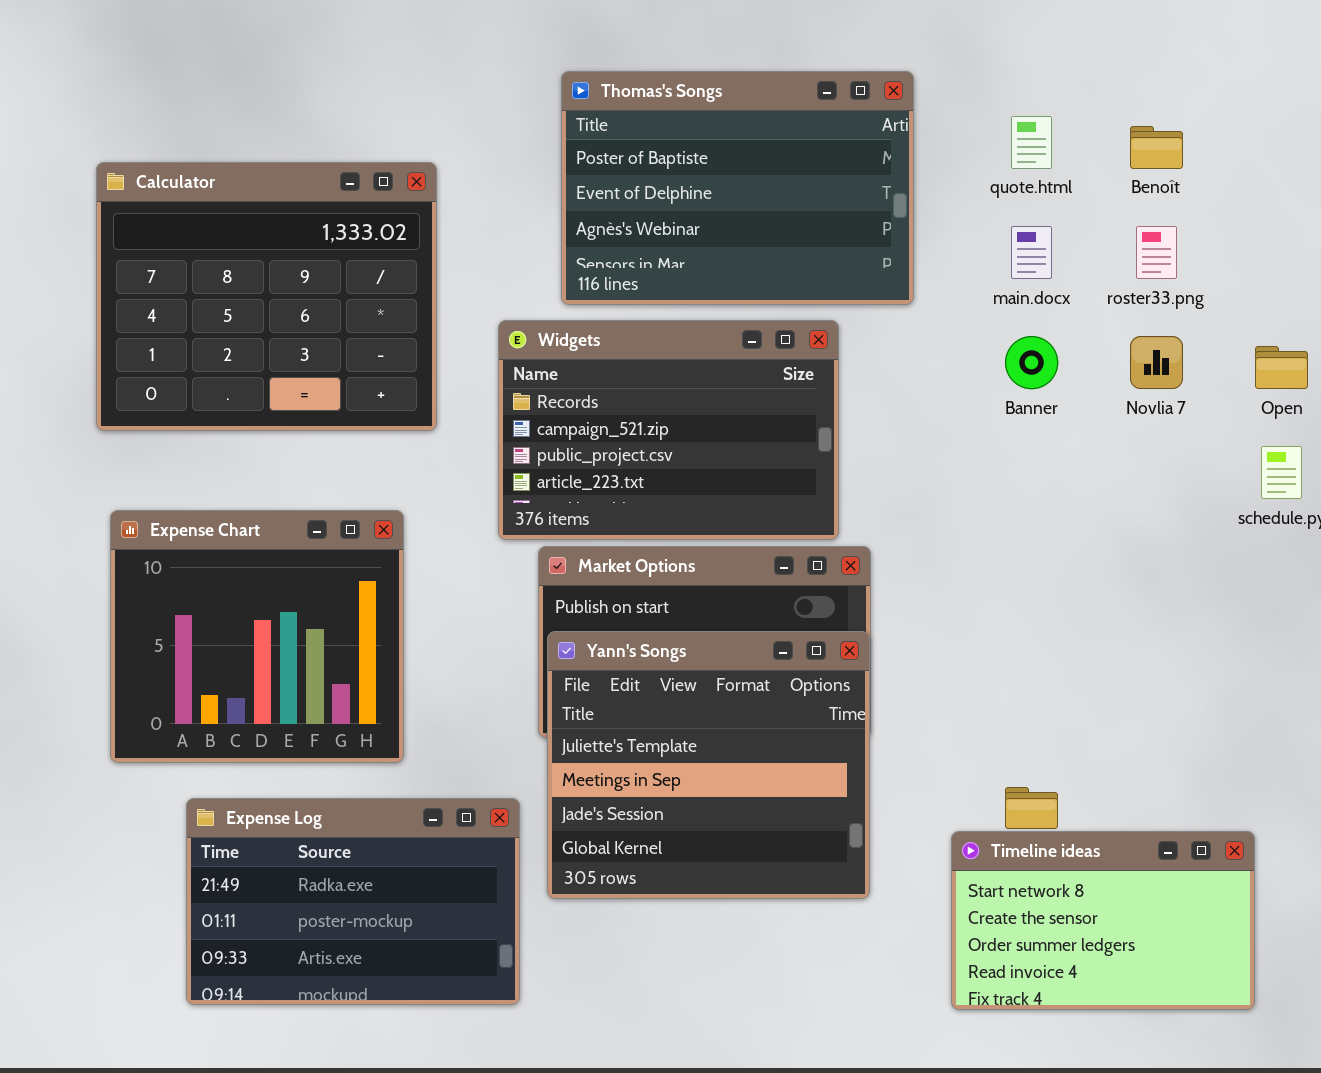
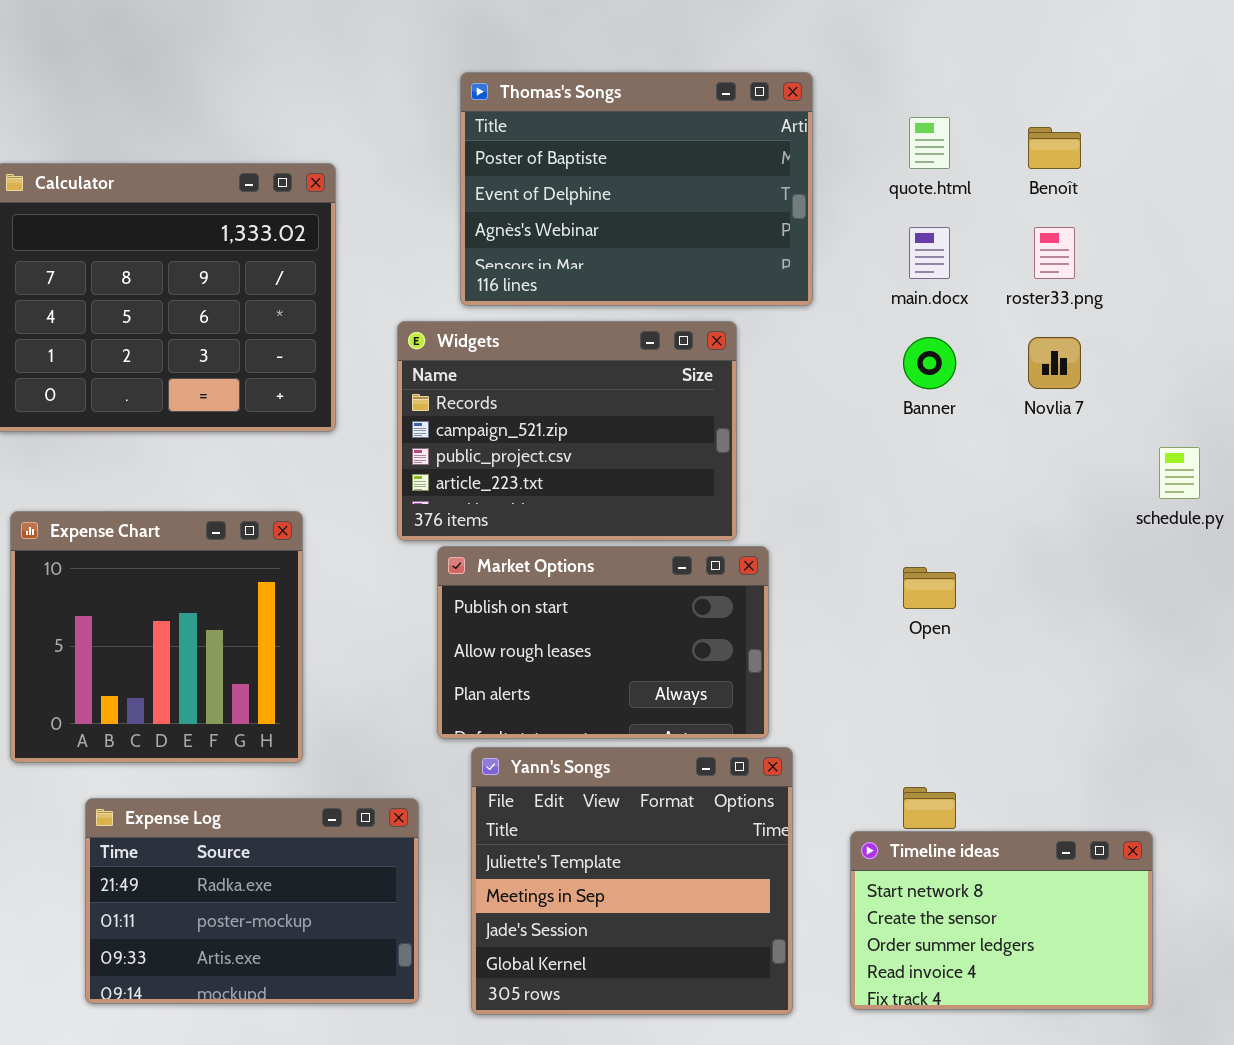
Open: [1255,346,1308,389] -> [903,567,956,609], moved
Yann's Songs: [547,631,870,899] -> [471,747,793,1015], moved

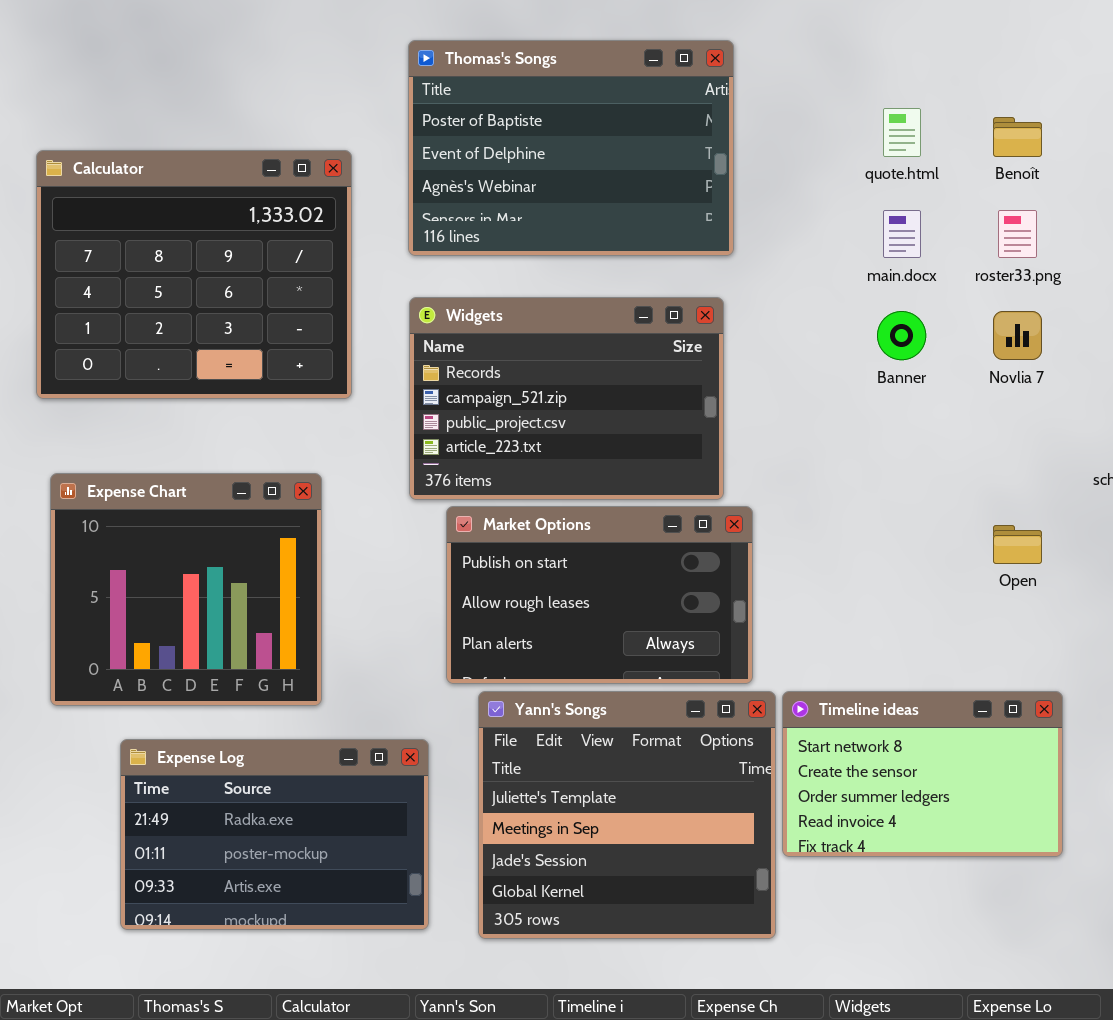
Thomas's Songs: [460,72,813,306] -> [408,40,734,256], moved
Open: [903,567,956,609] -> [993,525,1042,564], moved
Timeline ideas: [850,831,1153,1010] -> [782,691,1063,857], moved

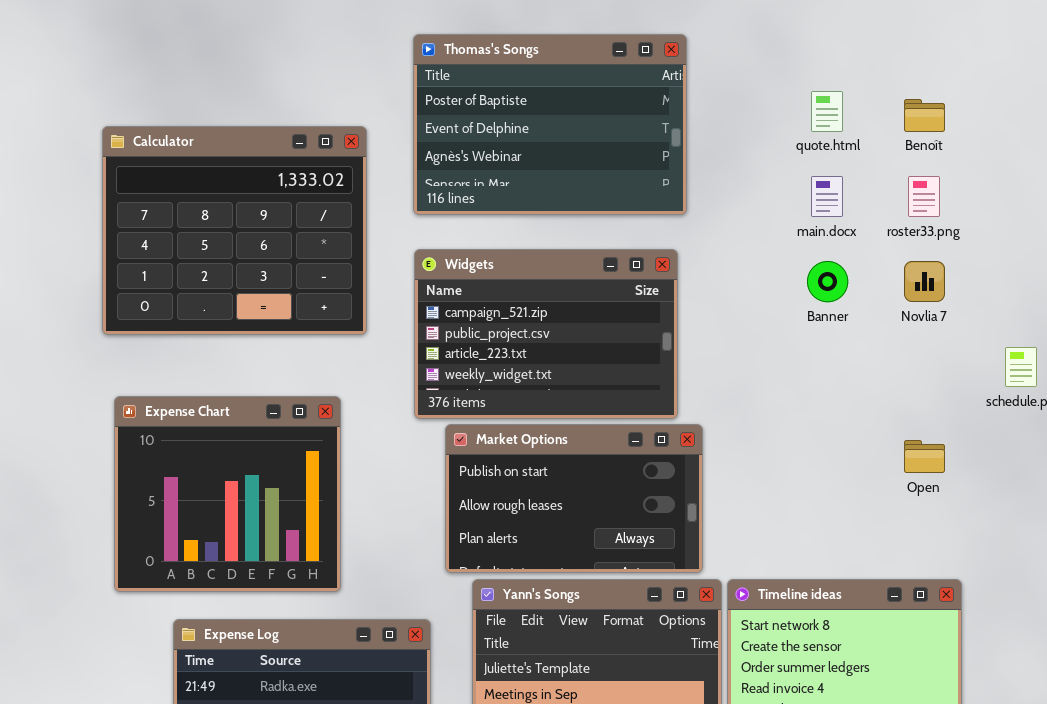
Widgets: [409,297,724,500] -> [414,249,678,419], scrolled down 1 row

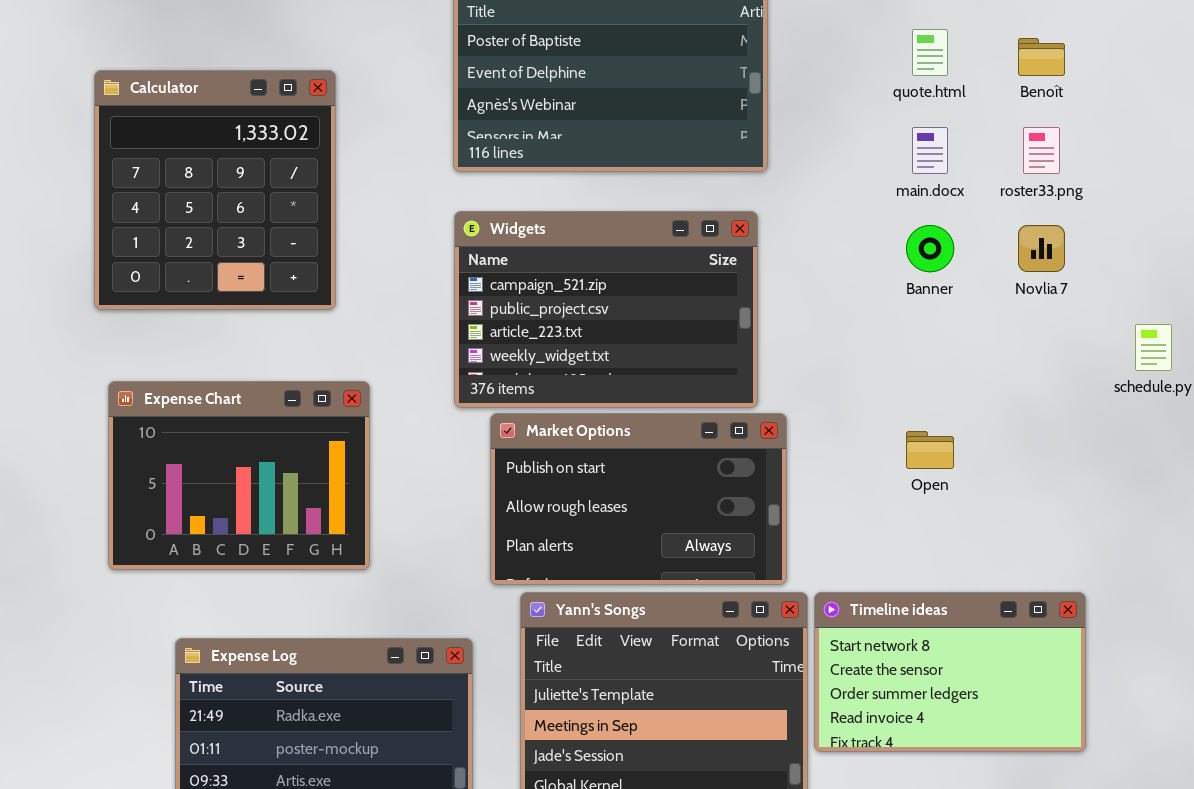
Calculator: [102,126,367,335] -> [94,70,336,310], resized
Expense Chart: [114,396,341,592] -> [108,381,370,570], resized
Open: [904,440,945,473] -> [906,431,954,469], moved

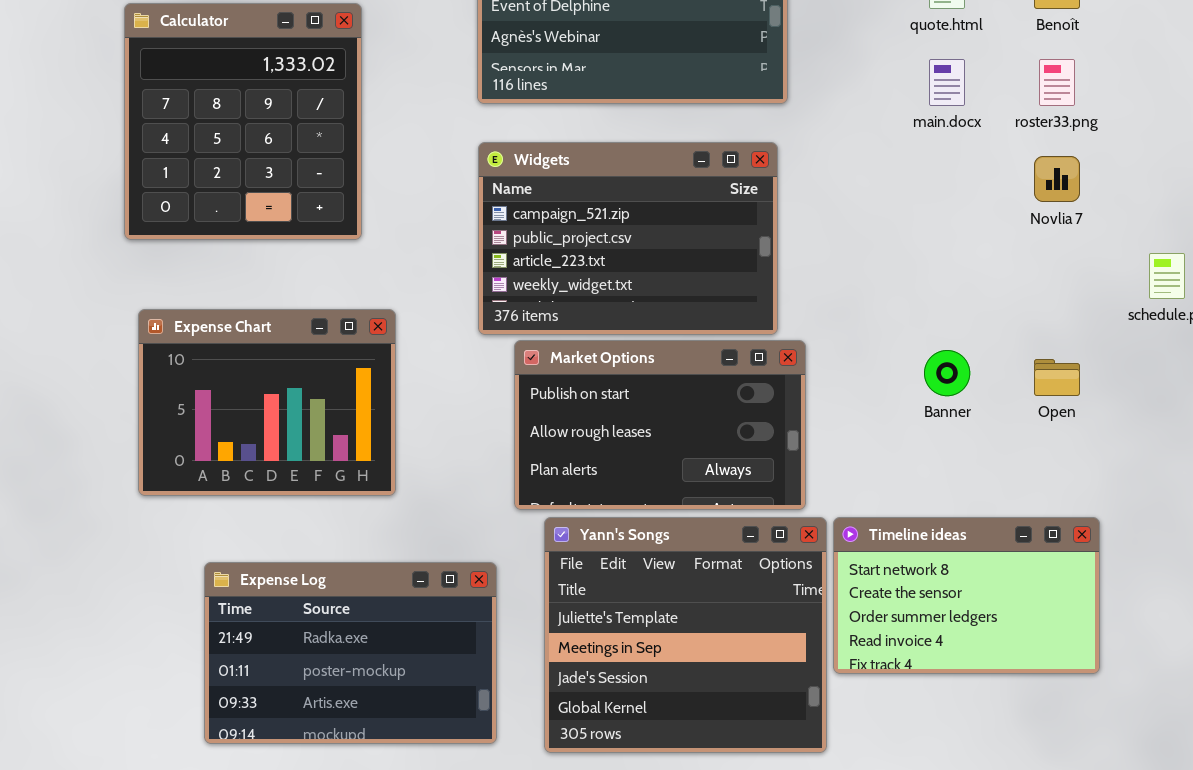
Banner: [906,225,954,272] -> [924,350,970,396], moved
Open: [906,431,954,469] -> [1034,359,1080,396], moved

